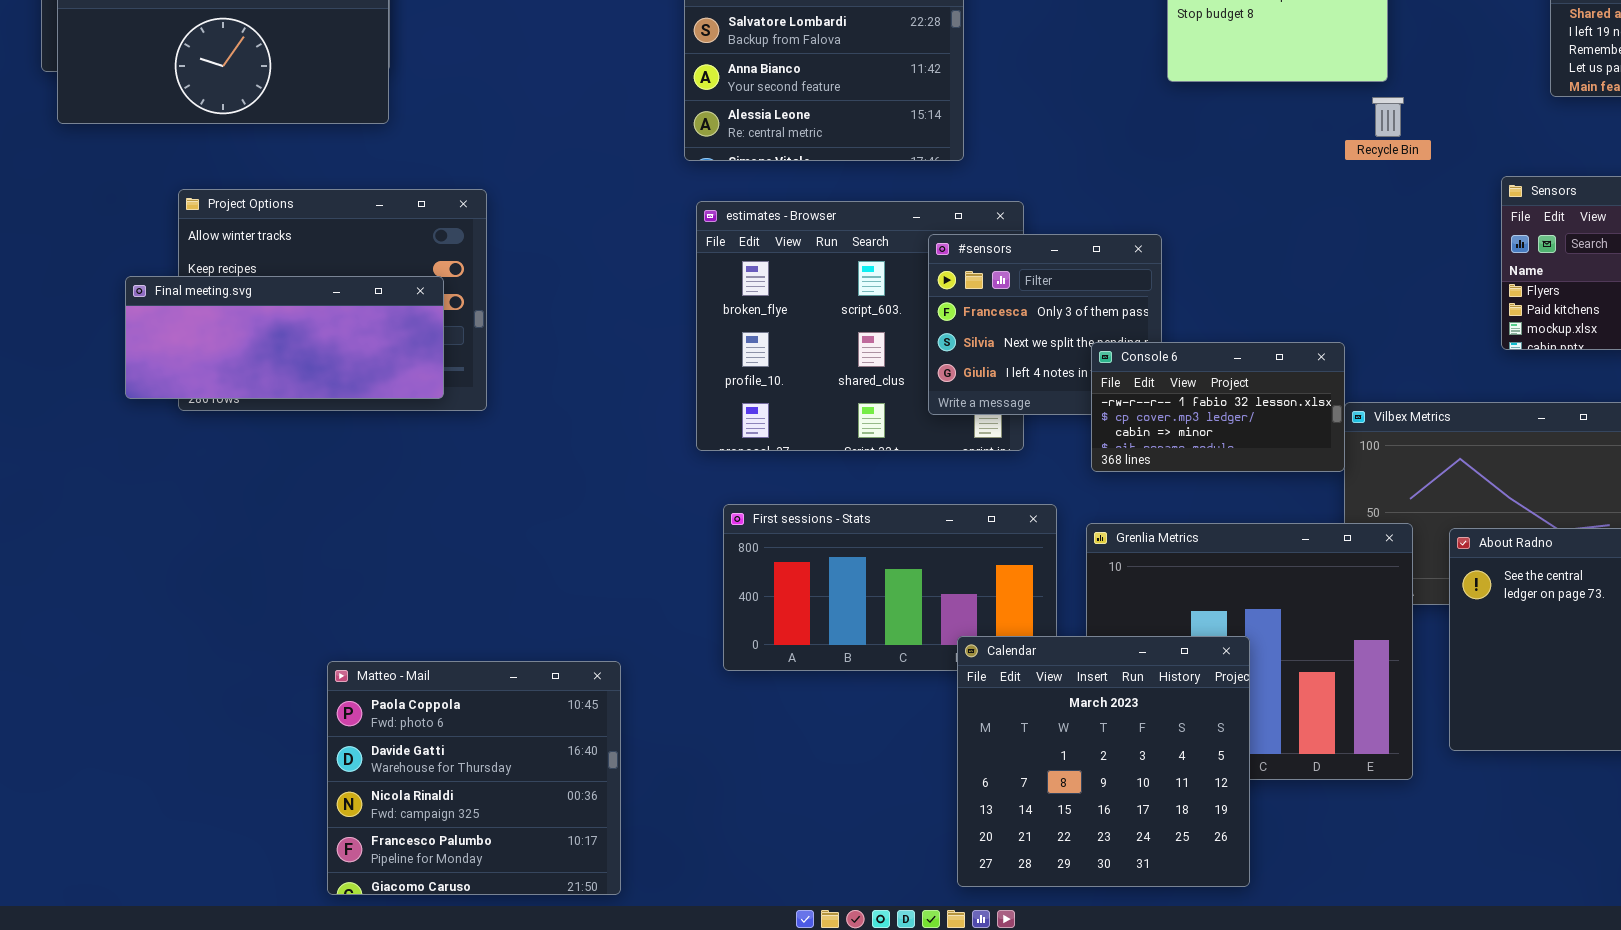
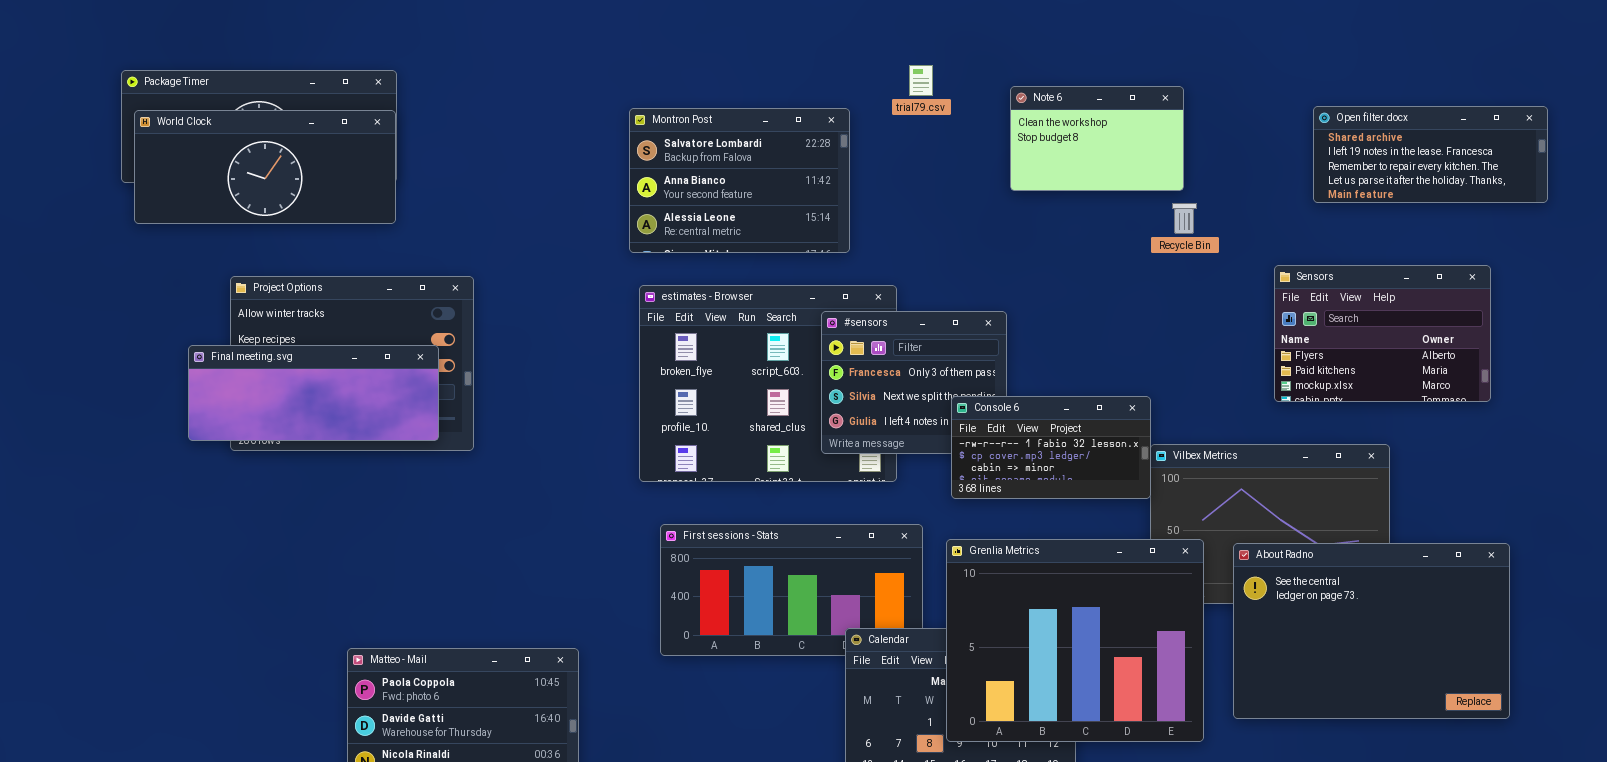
Grenlia Metrics: [1086,523,1413,780] -> [946,539,1204,742], raised

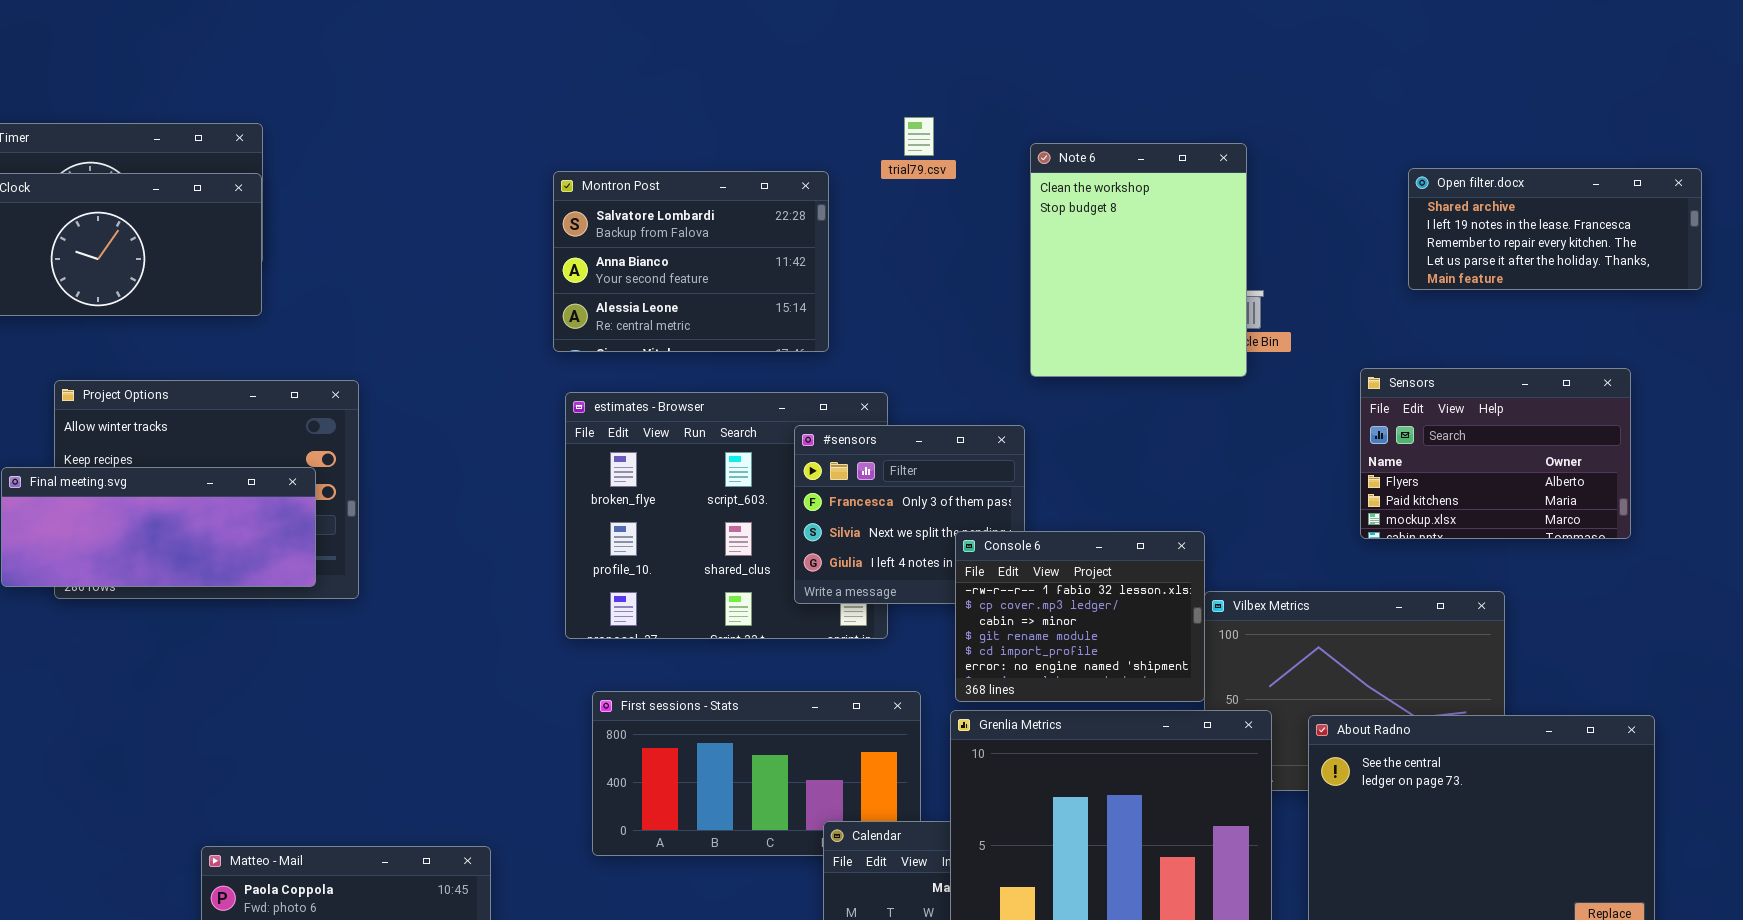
Note 6: [1010,86,1184,191] -> [1030,143,1247,377], resized
Console 6: [951,396,1151,499] -> [955,531,1205,702], resized

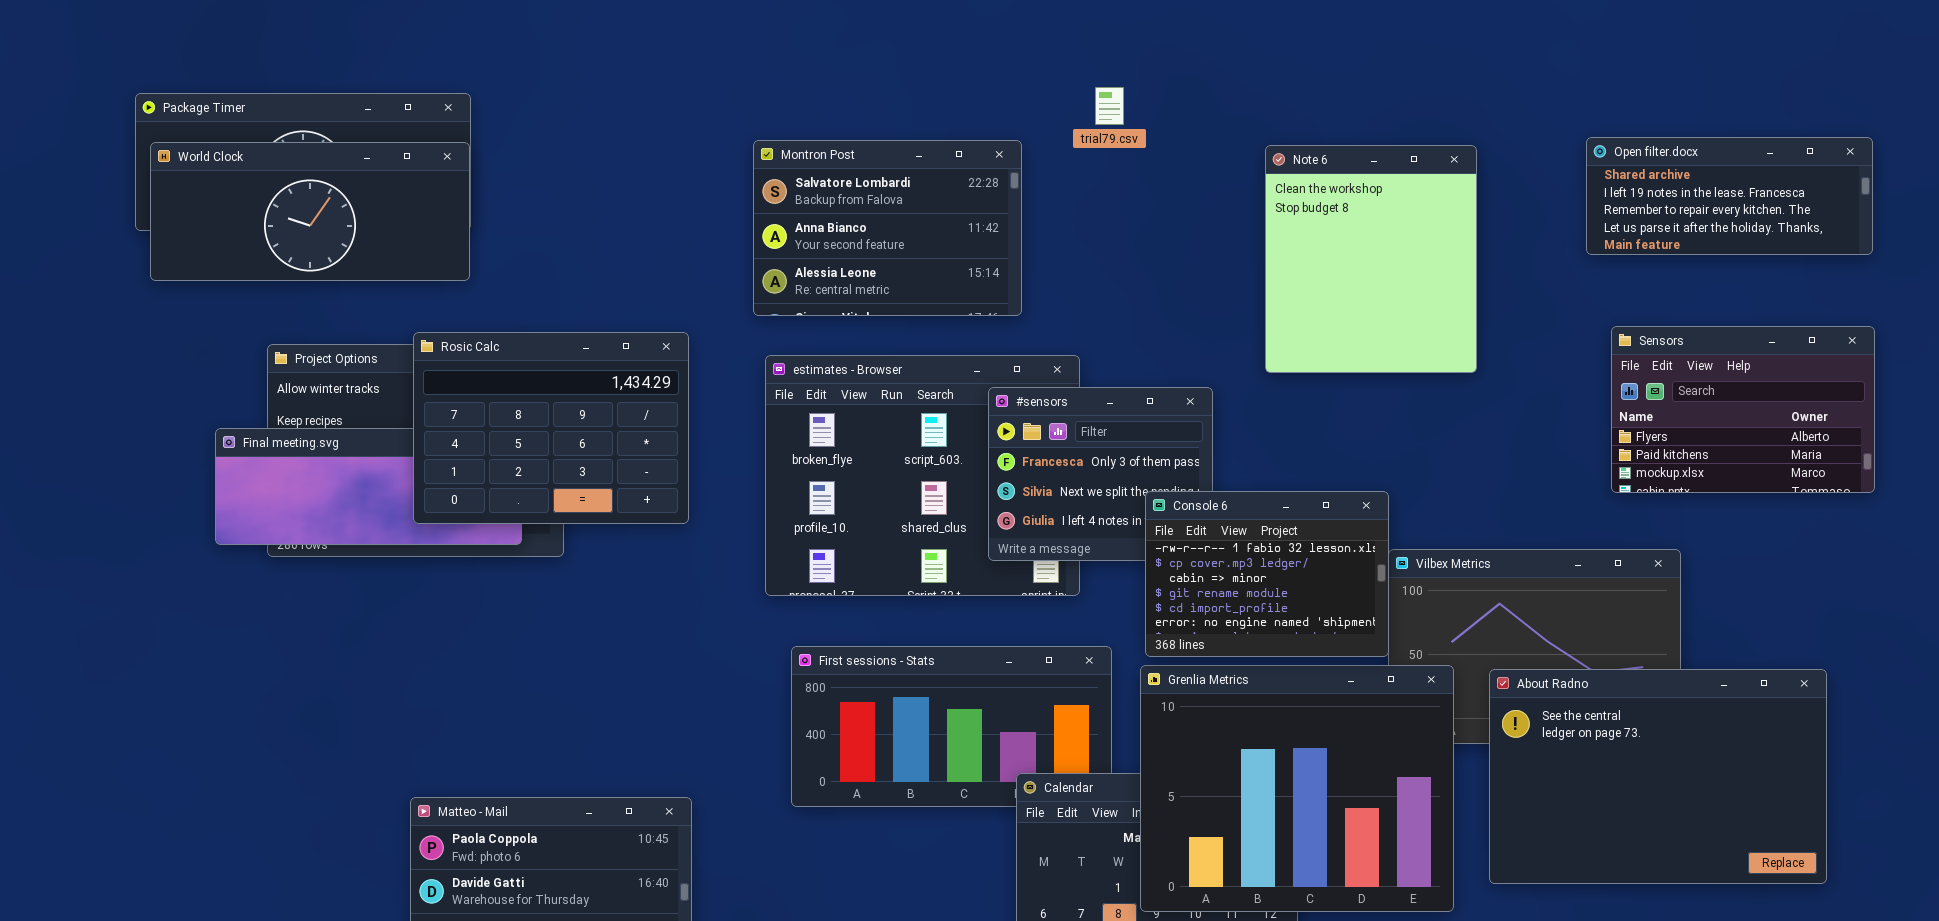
Note 6: [1030,143,1247,377] -> [1265,145,1477,373], moved
Sensors: [1360,368,1631,539] -> [1611,326,1875,493], moved
Rosic Calc: none -> [413,332,689,524], opened

